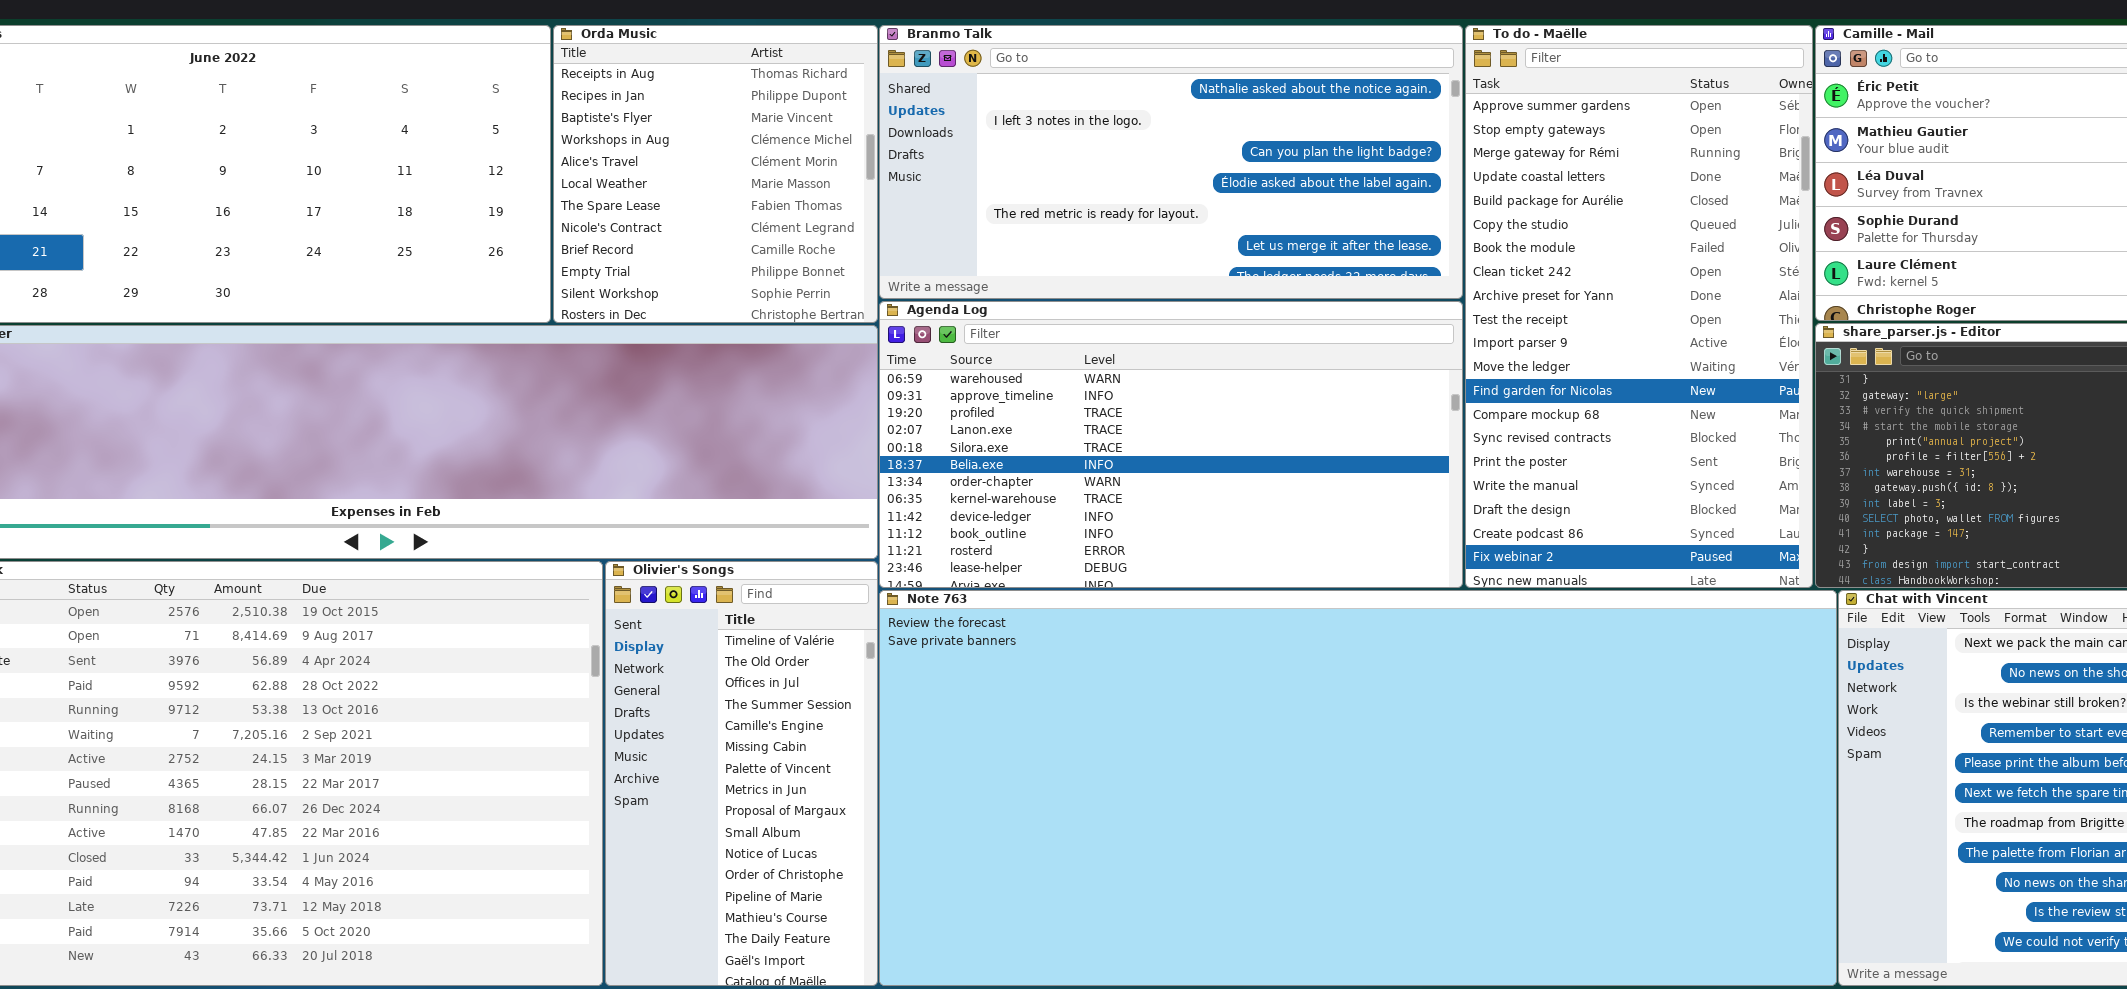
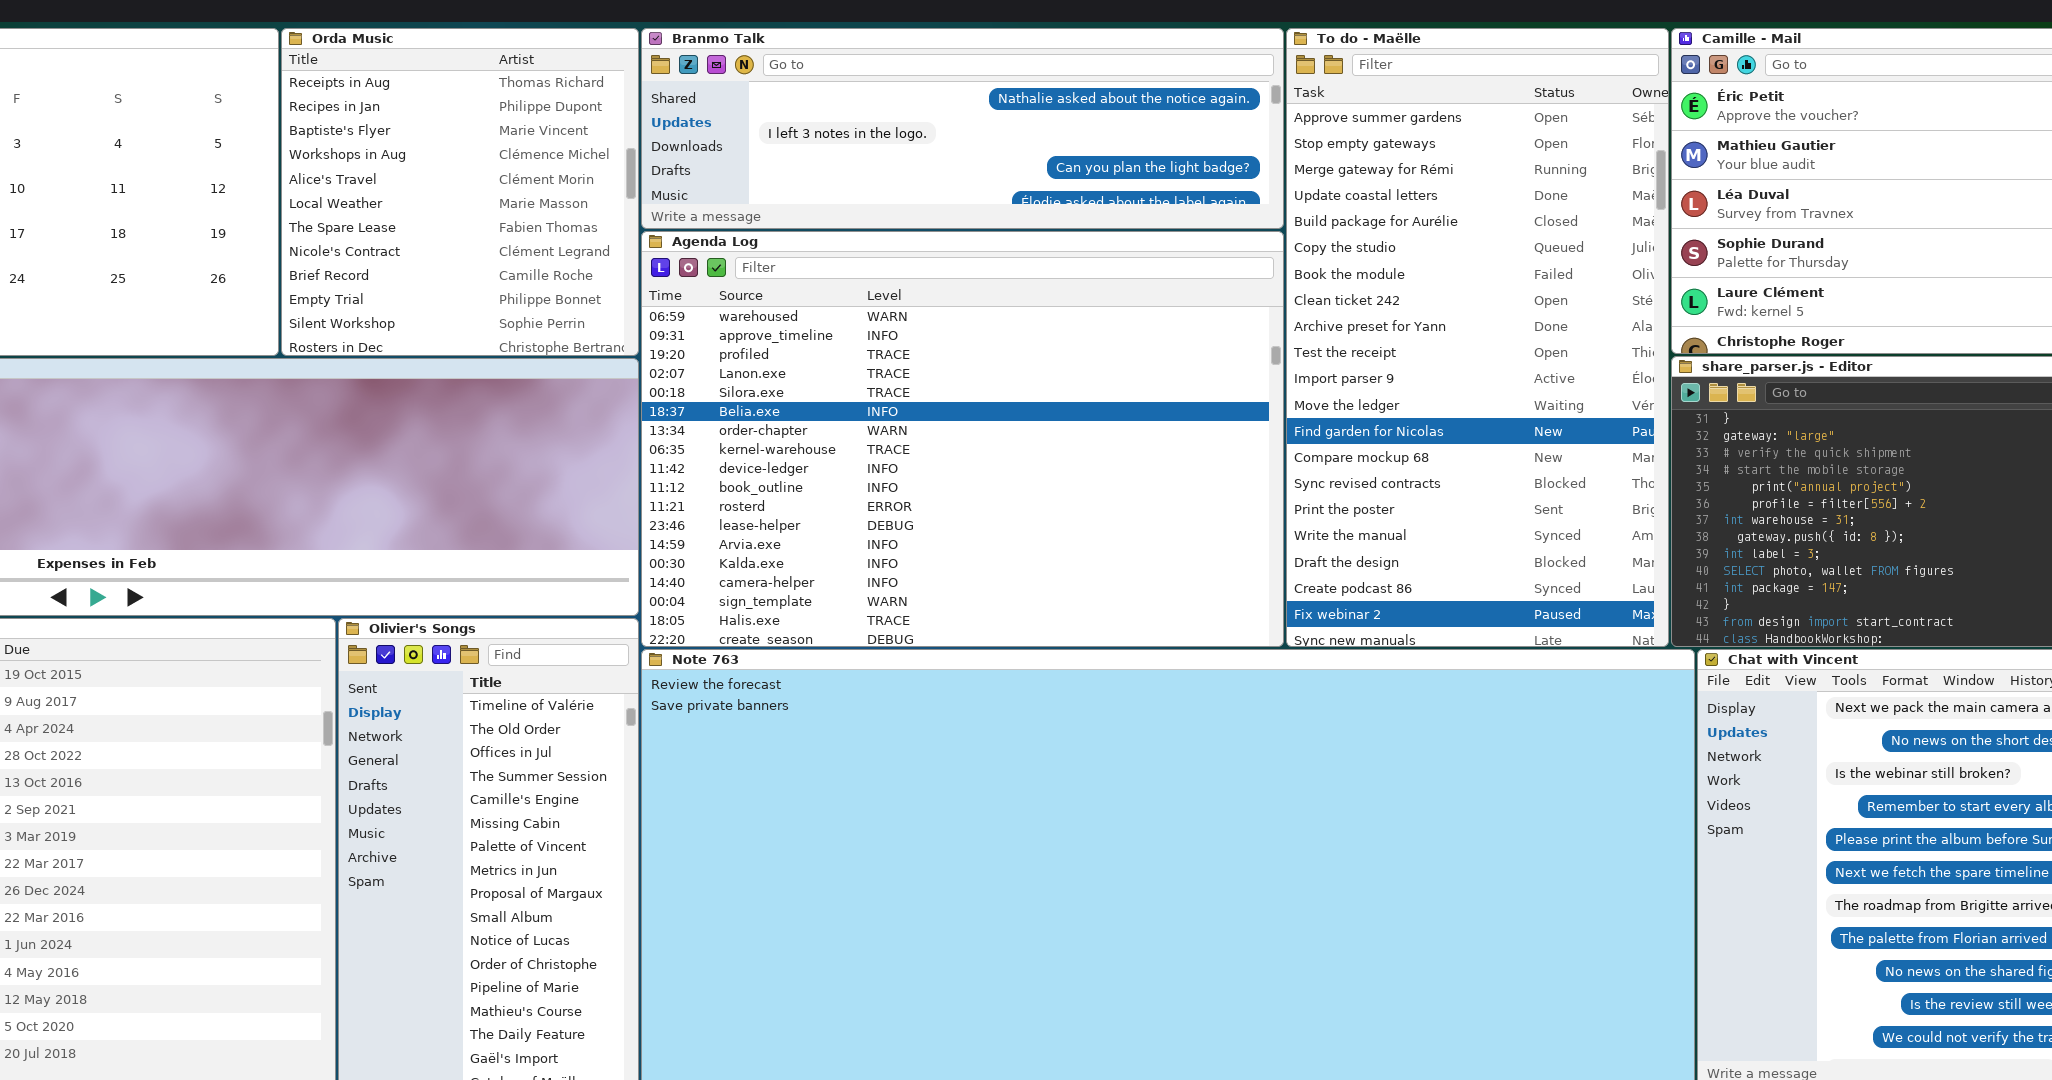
Branmo Talk: [879,25,1463,299] -> [641,28,1284,229], resized
Agenda Log: [879,301,1463,588] -> [641,231,1284,647], resized

